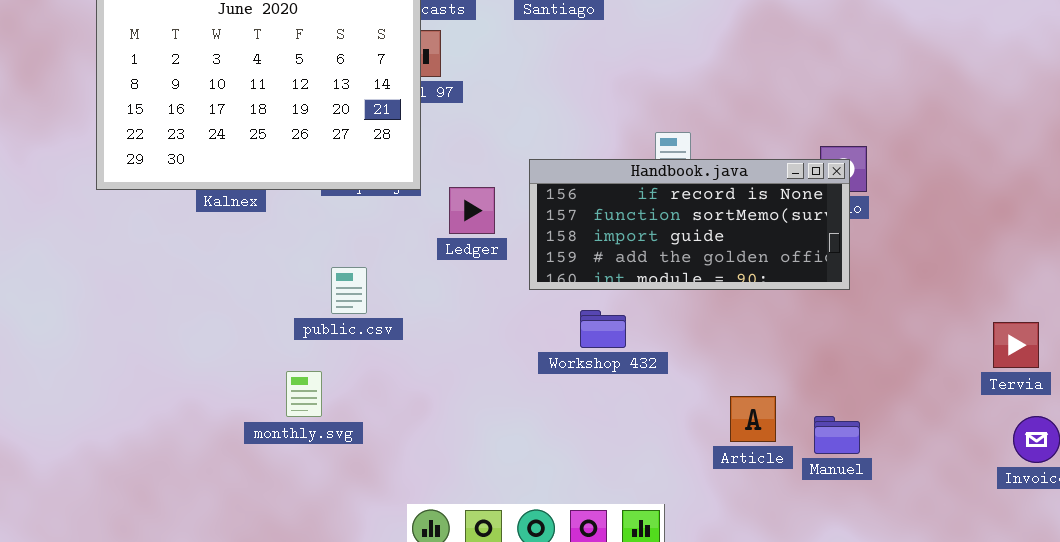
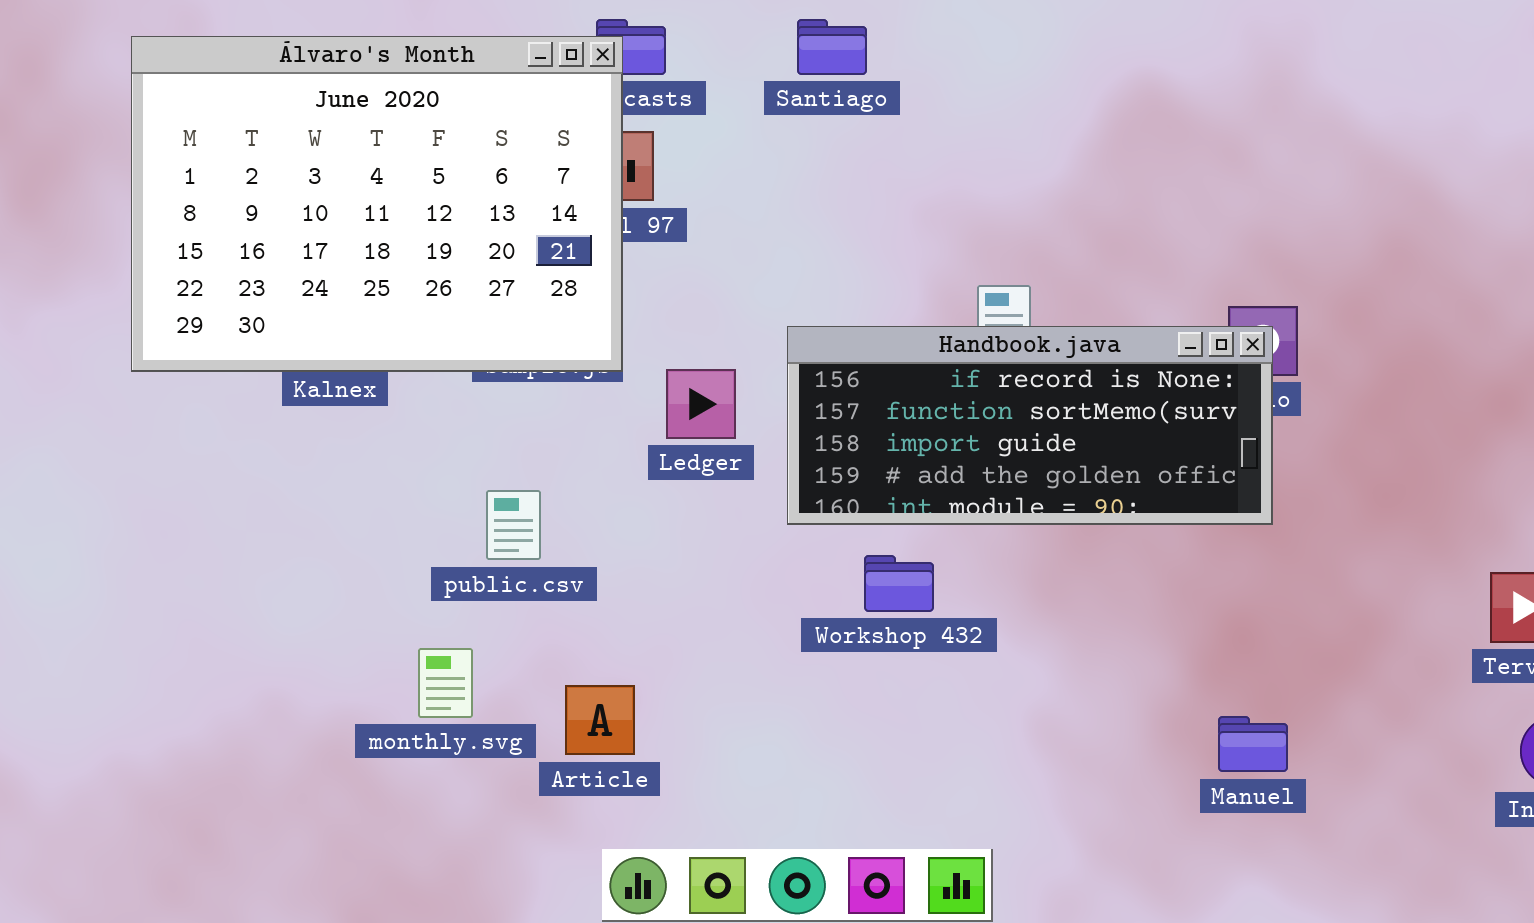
Article: [730,396,776,442] -> [565,685,635,755], moved

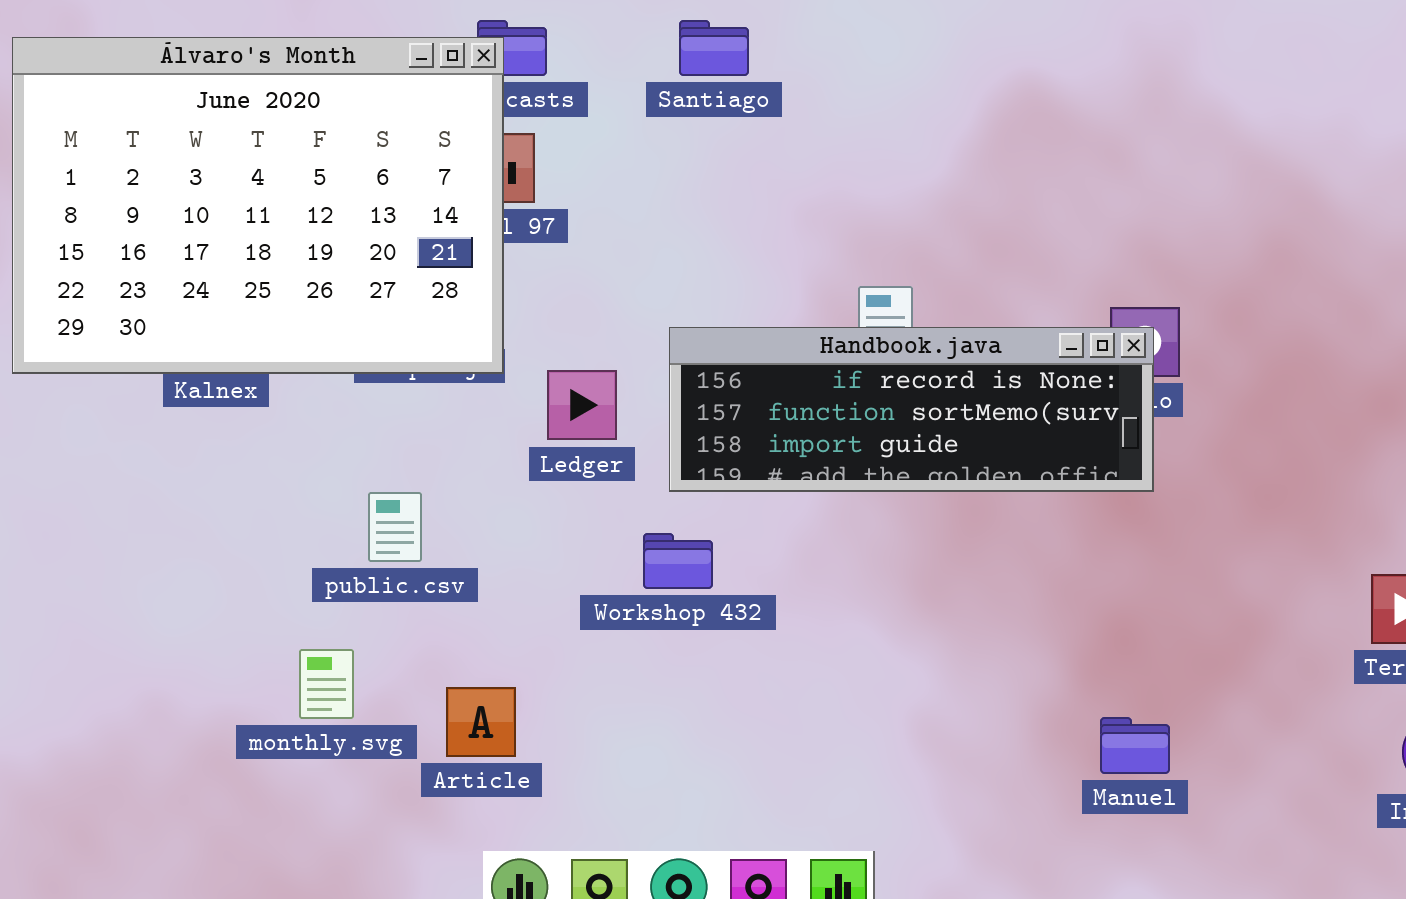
Handbook.java: [787,326,1273,525] -> [669,327,1154,492], resized
Workshop 432: [864,555,934,612] -> [643,533,713,589], moved

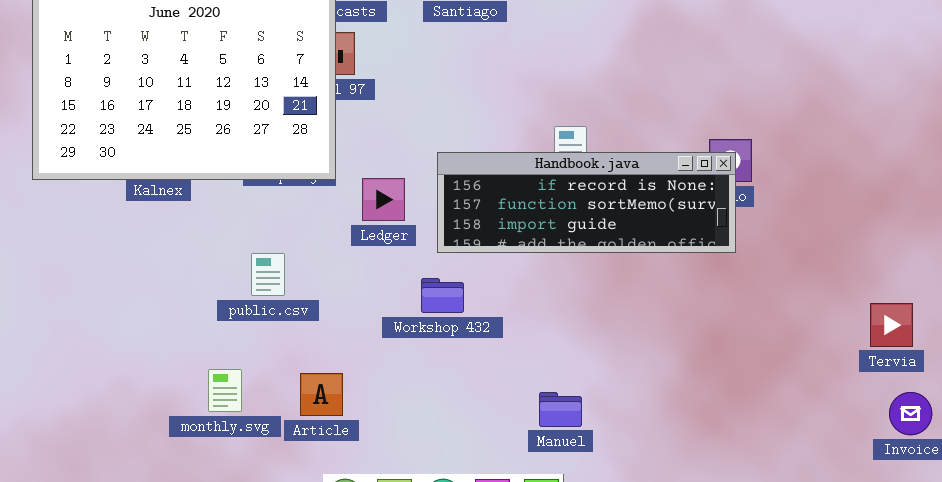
monthly.svg: [299,649,354,719] -> [208,369,242,412], moved
Manuel: [1100,717,1170,774] -> [539,392,582,427], moved

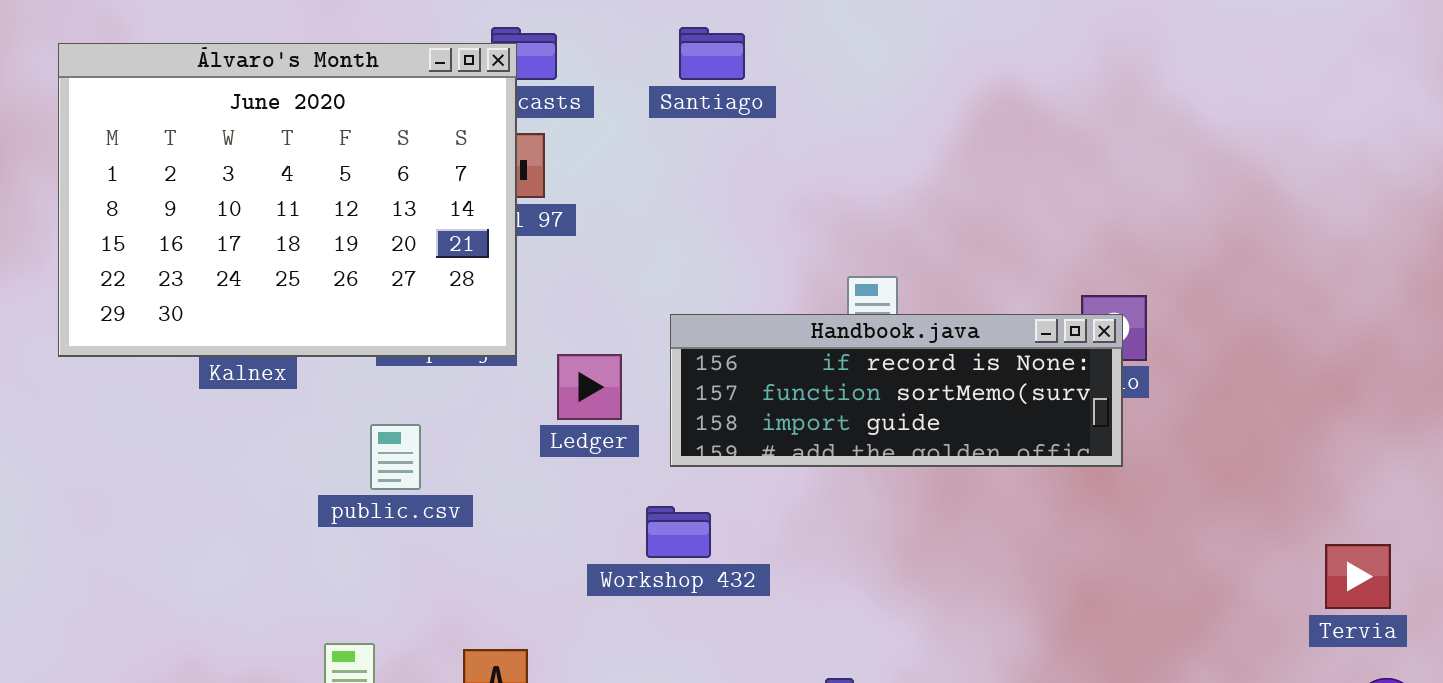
public.csv: [251,253,285,296] -> [370,424,421,490], moved

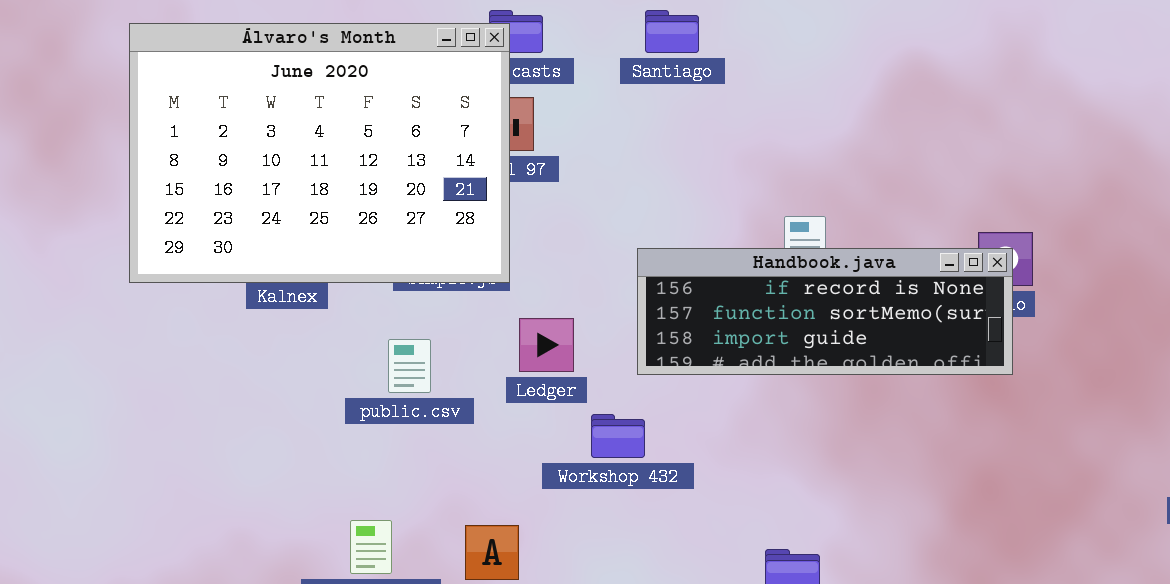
Ledger: [557,354,622,420] -> [519,318,574,372], moved
Workshop 432: [646,506,711,558] -> [591,414,645,458], moved

